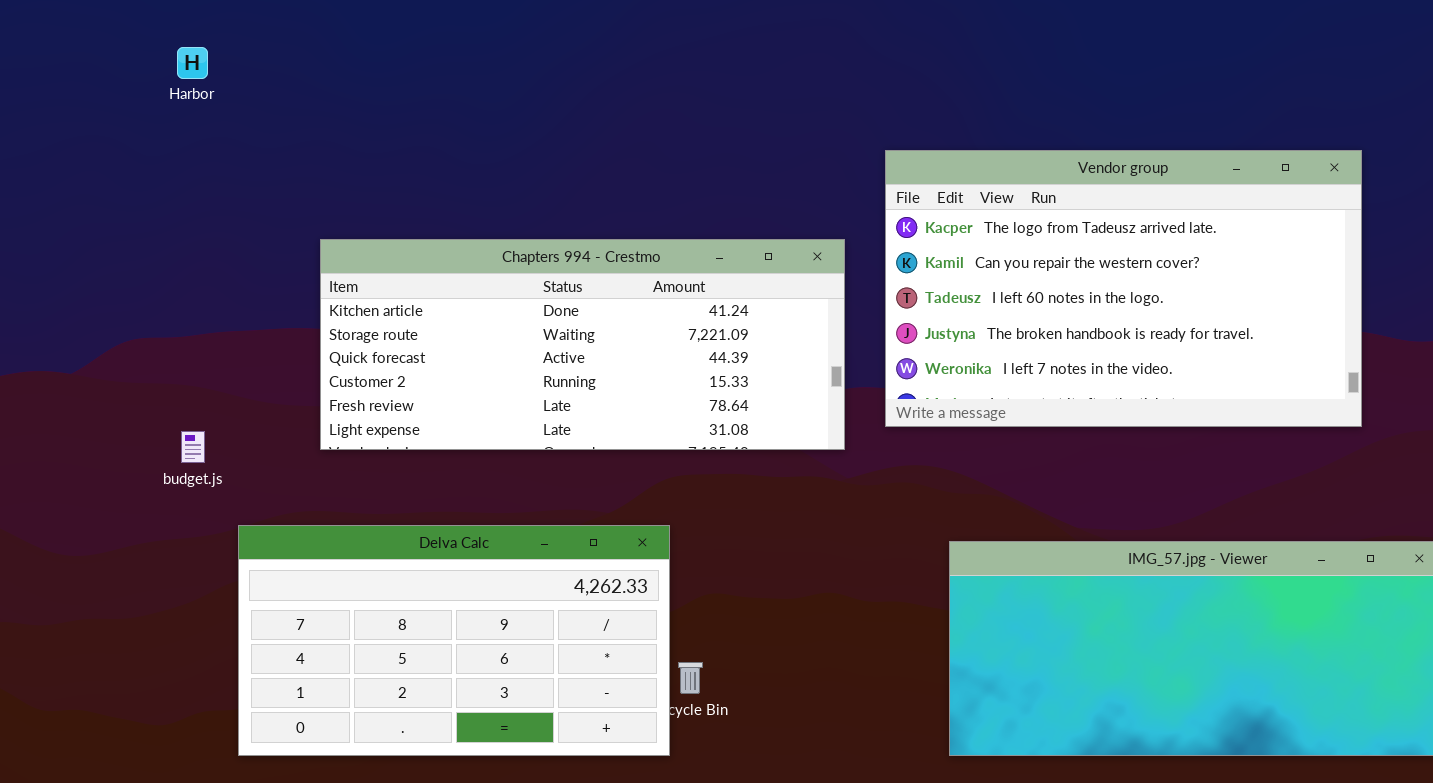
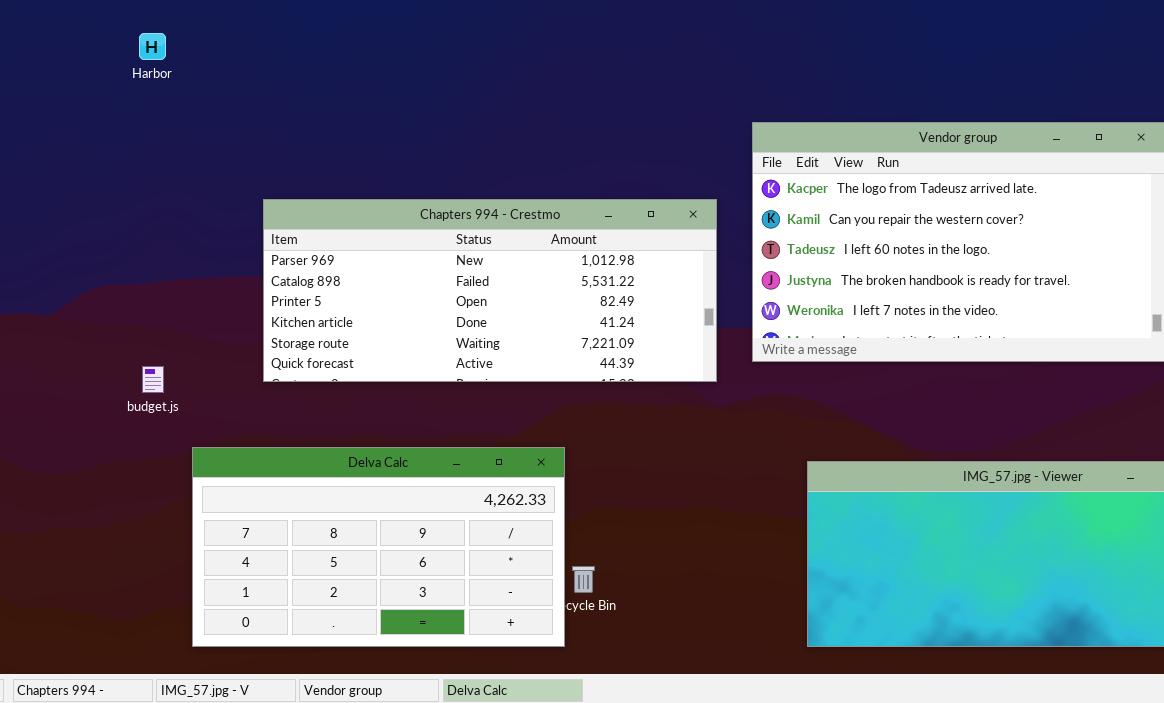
Chapters 994 - Crestmo: [320,239,845,450] -> [263,199,717,382], scrolled up 3 rows

